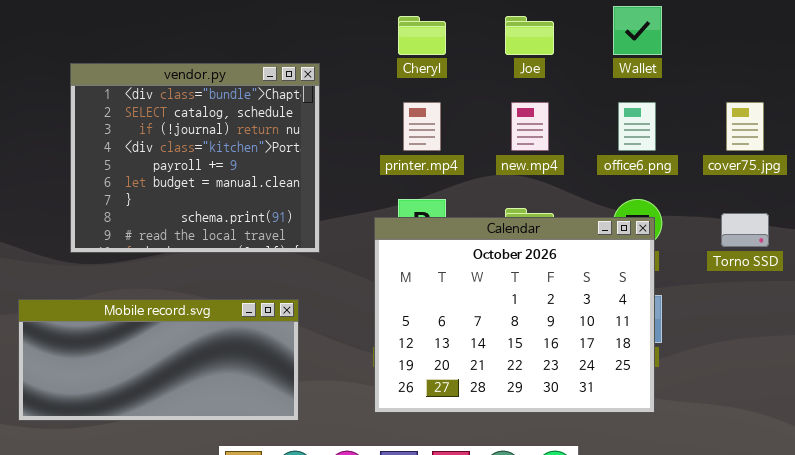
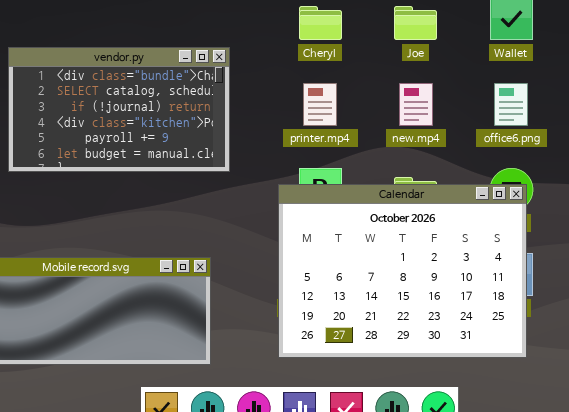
vendor.py: [70,63,320,253] -> [8,47,230,172], resized

